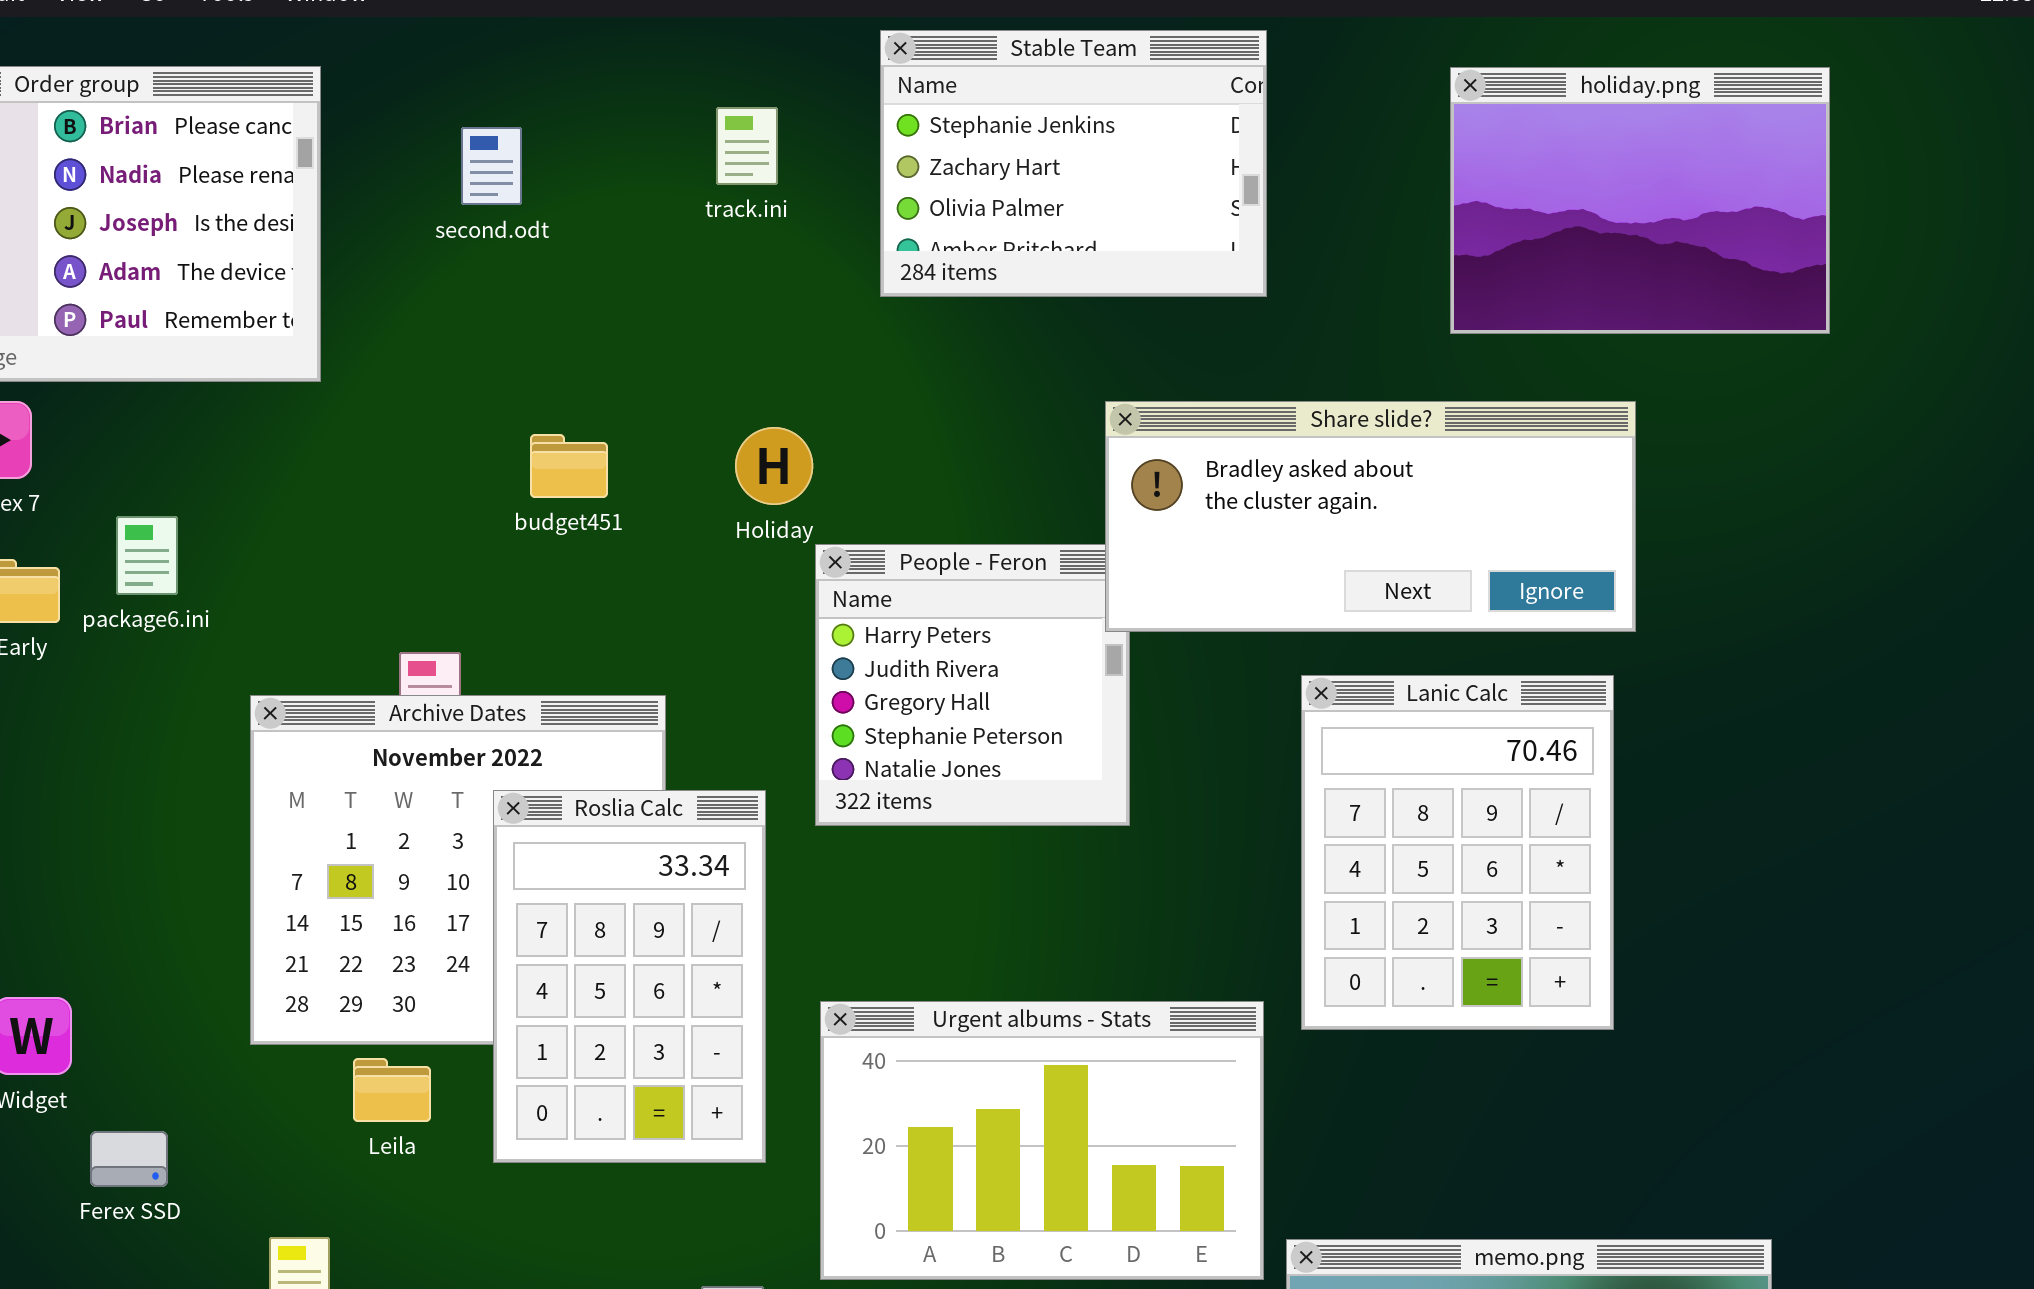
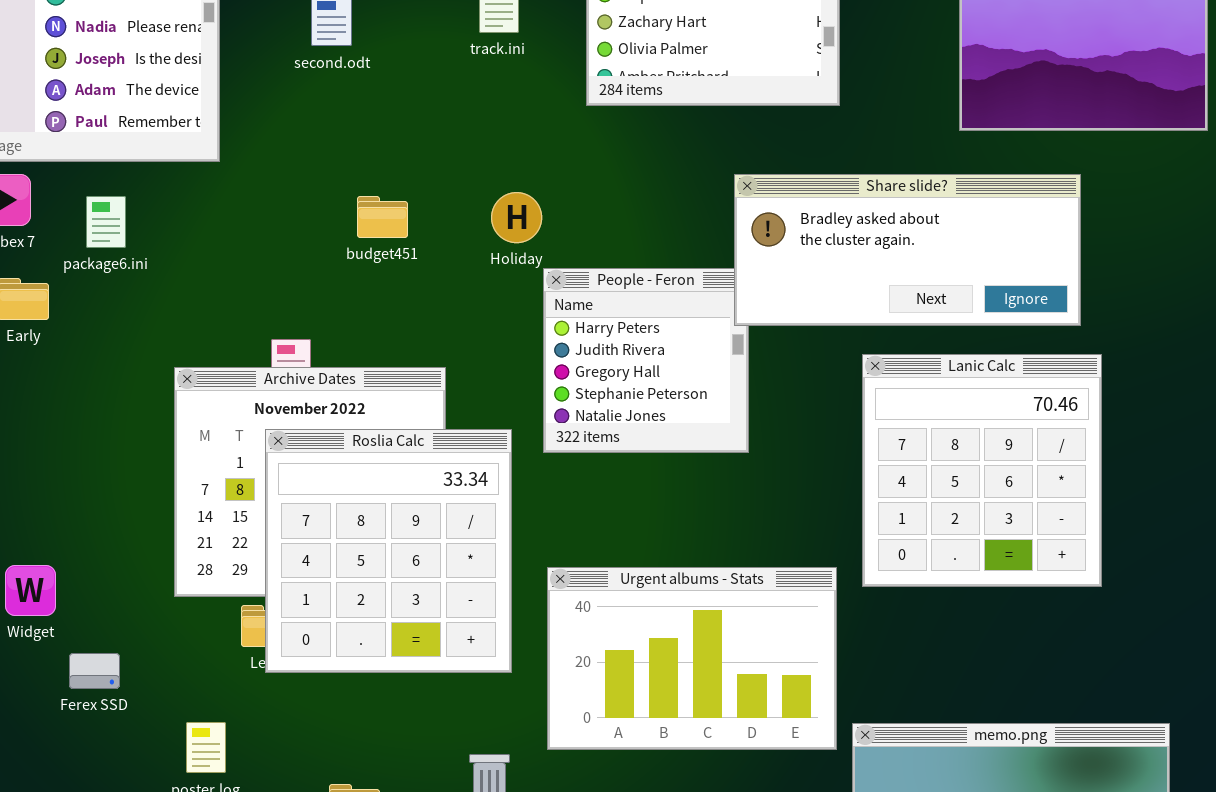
package6.ini: [116,516,178,595] -> [86,196,126,248], moved
Lanic Calc: [1301,675,1614,1030] -> [862,354,1102,587], resized
Roslia Calc: [493,790,766,1163] -> [265,429,512,673], resized

